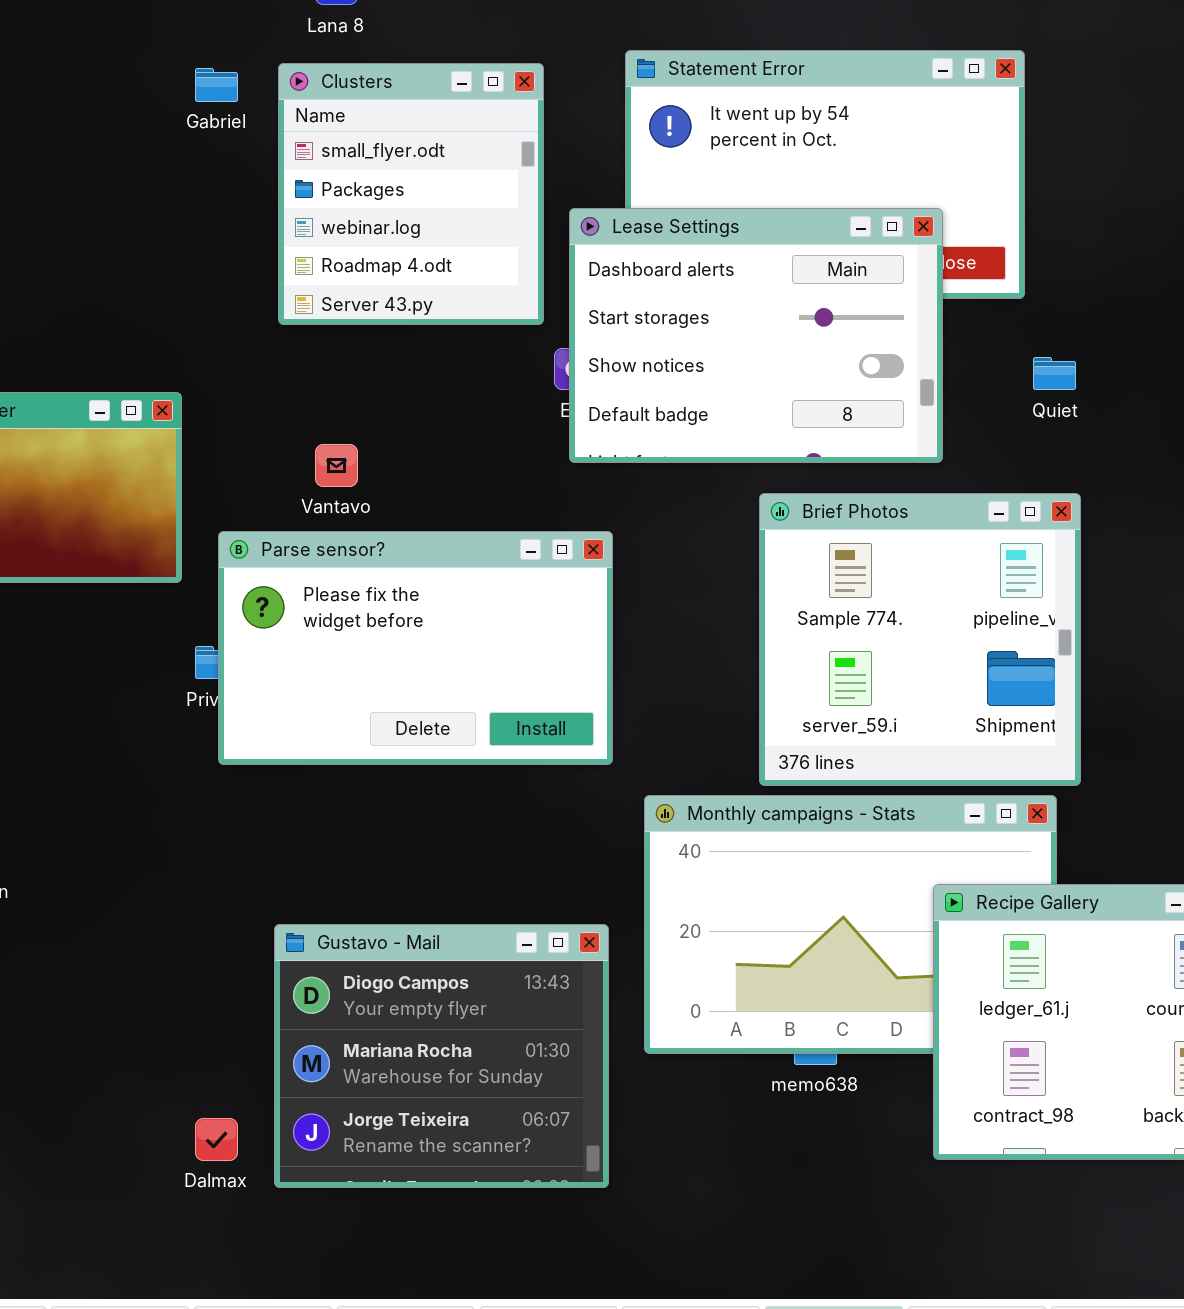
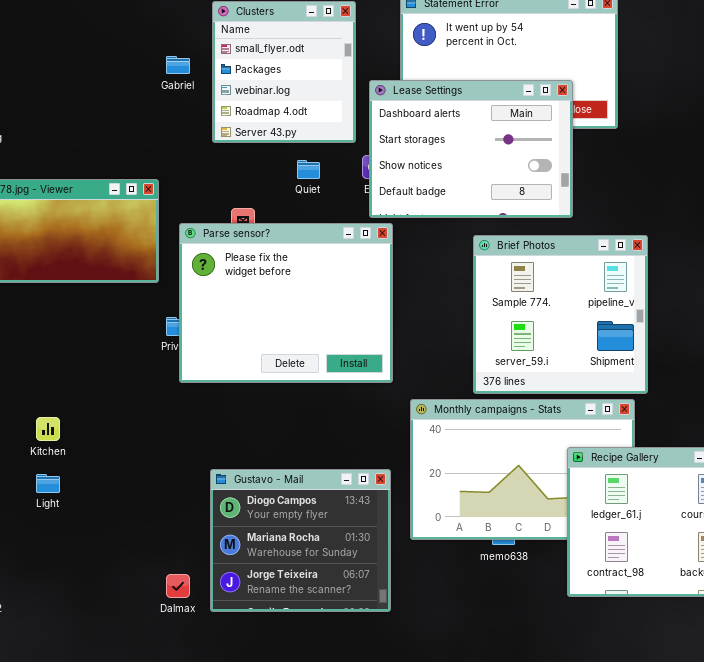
Gabriel: [195,68,238,102] -> [166,56,190,74], moved
Quiet: [1033,357,1076,390] -> [297,160,320,179], moved
Parse sensor?: [218,531,613,765] -> [179,223,393,383], resized

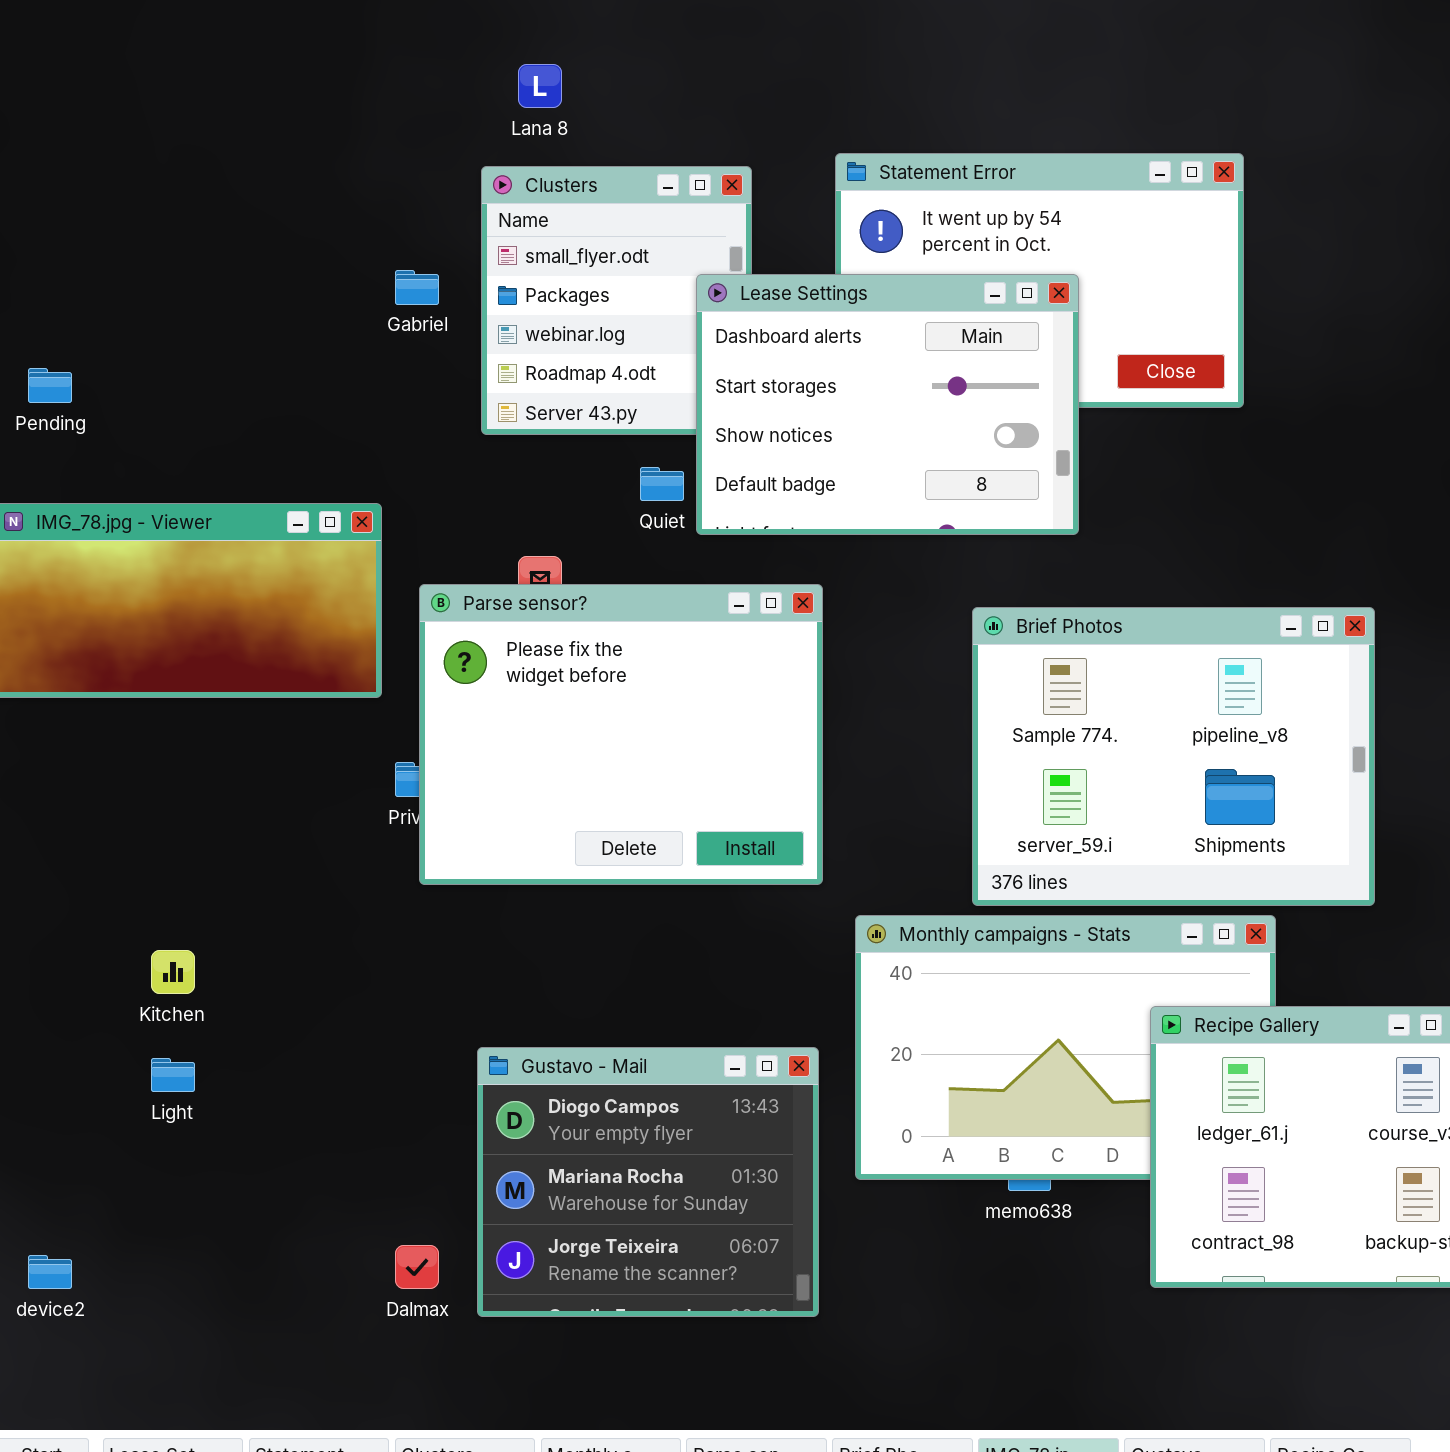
Lease Settings: [369,80,573,218] -> [696,274,1079,535], moved
Brief Photos: [473,235,648,394] -> [972,607,1375,906], resized

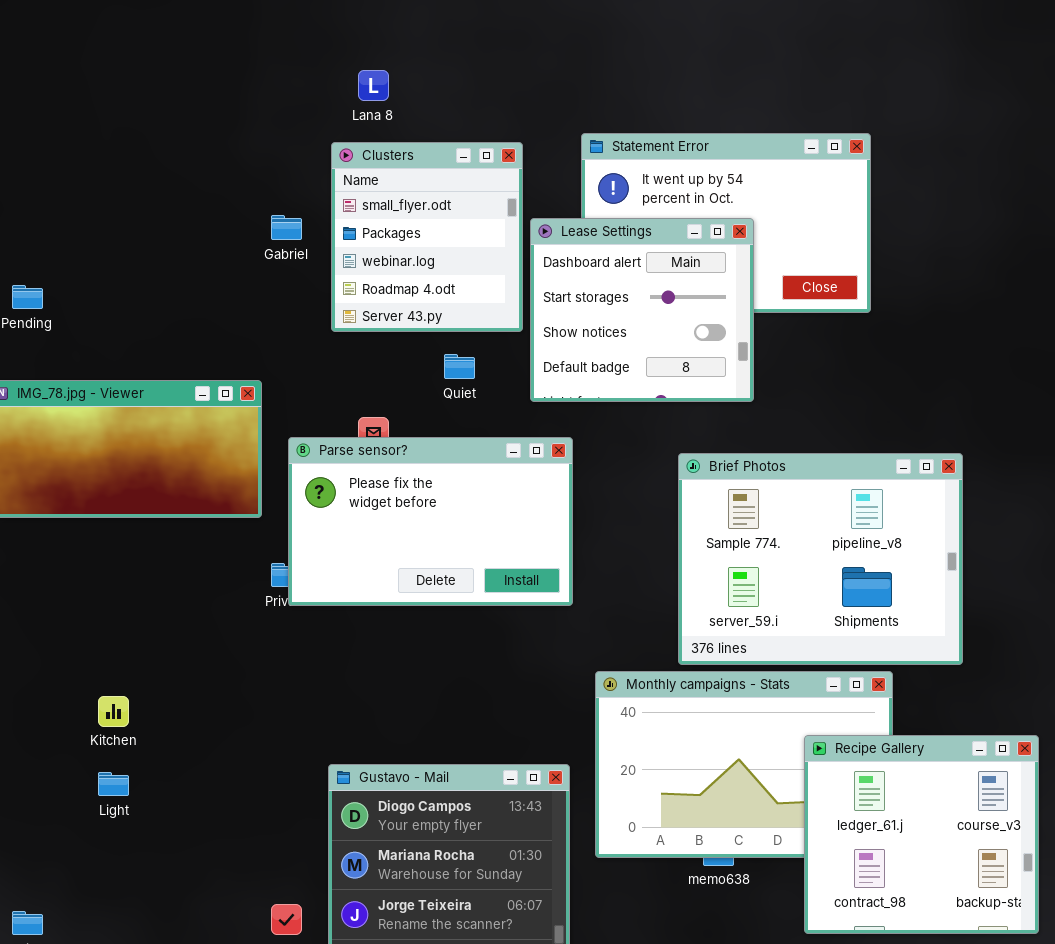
Lease Settings: [696,274,1079,535] -> [530,218,754,402], resized
Parse sensor?: [419,584,823,885] -> [288,437,573,606], resized

